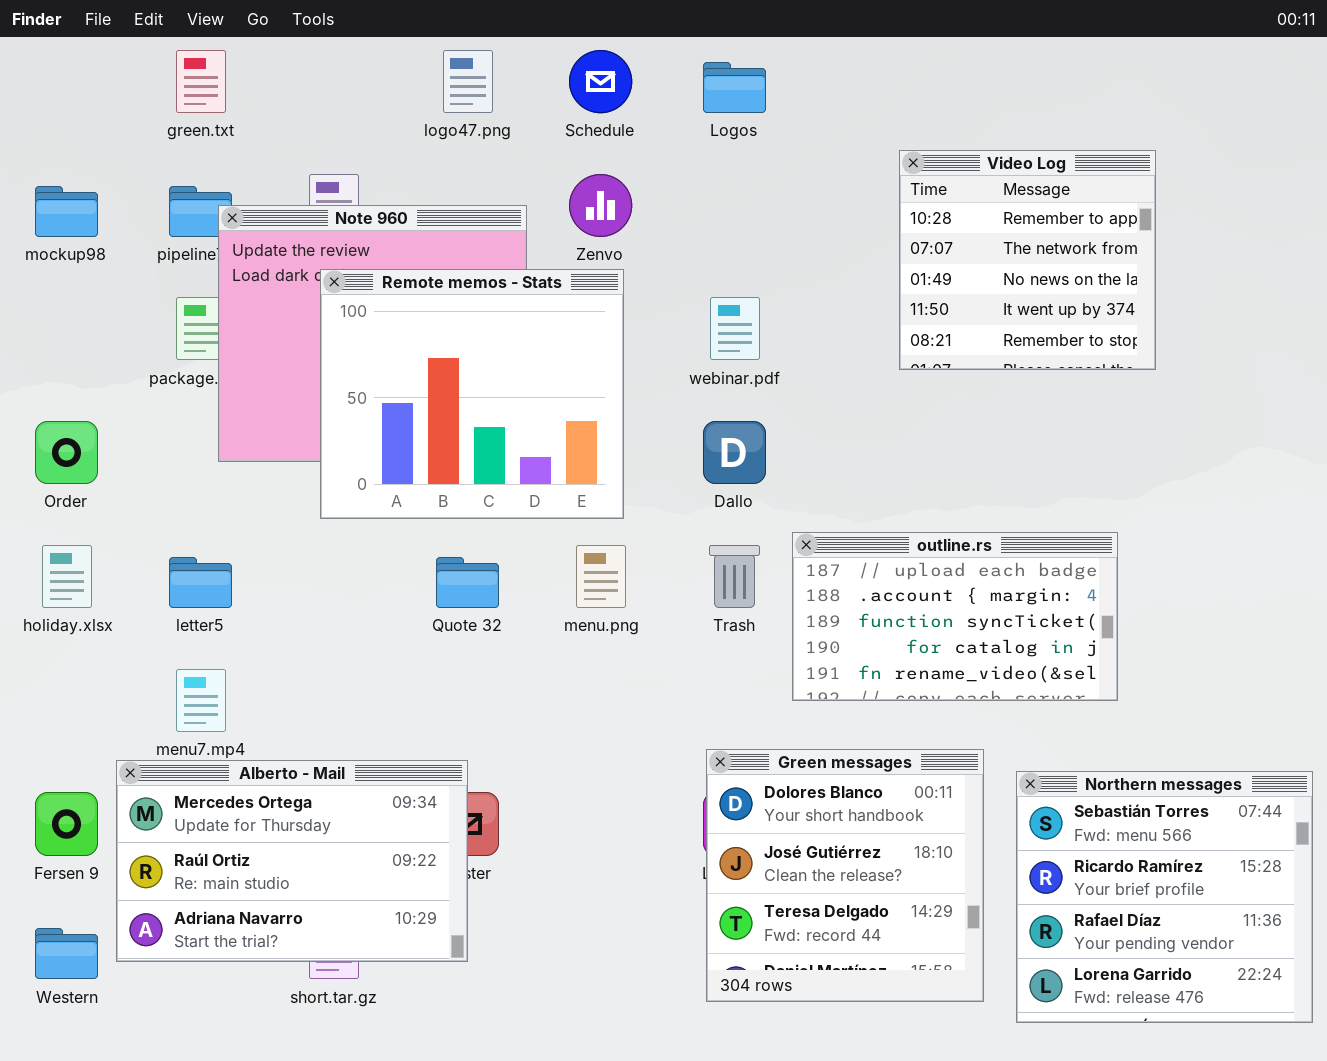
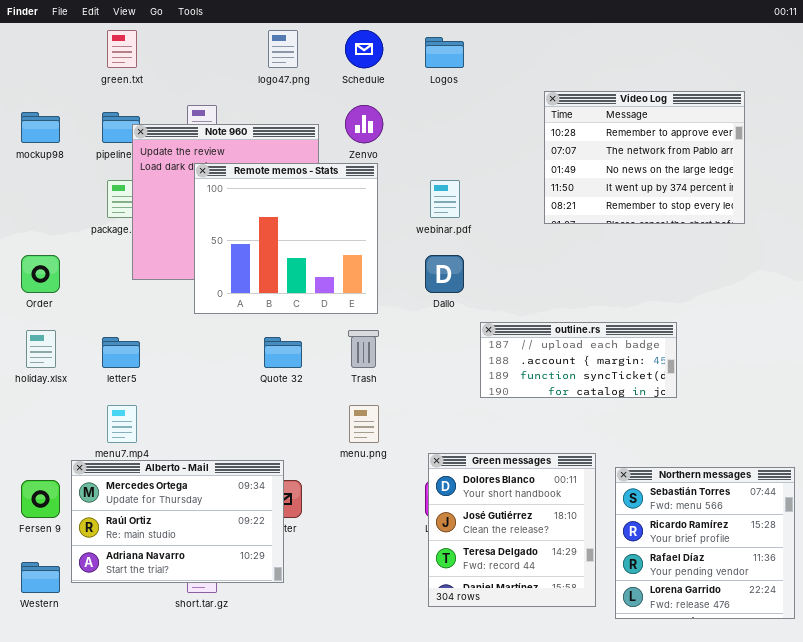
Video Log: [899,150,1156,370] -> [544,91,745,224], resized
outline.rs: [792,532,1118,701] -> [480,322,677,398], resized
menu.png: [576,545,626,608] -> [349,405,379,443], moved
Trash: [709,545,760,608] -> [348,330,379,368], moved

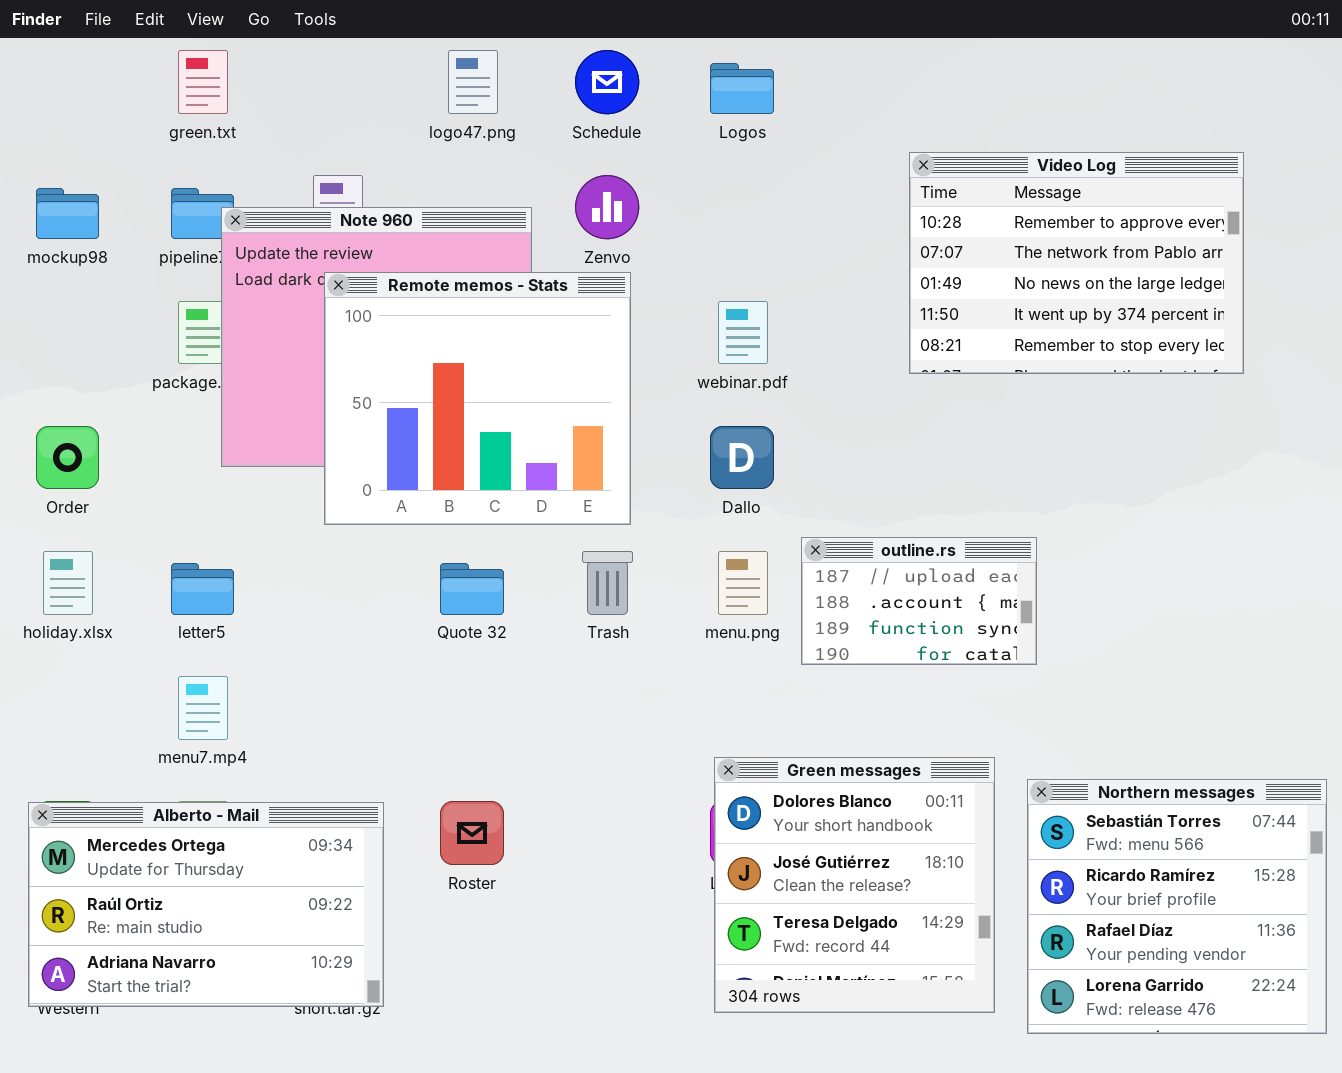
outline.rs: [480,322,677,398] -> [801,537,1037,665], resized
menu.png: [349,405,379,443] -> [718,551,768,615], moved
Alberto - Mail: [71,460,284,583] -> [28,802,384,1007], moved

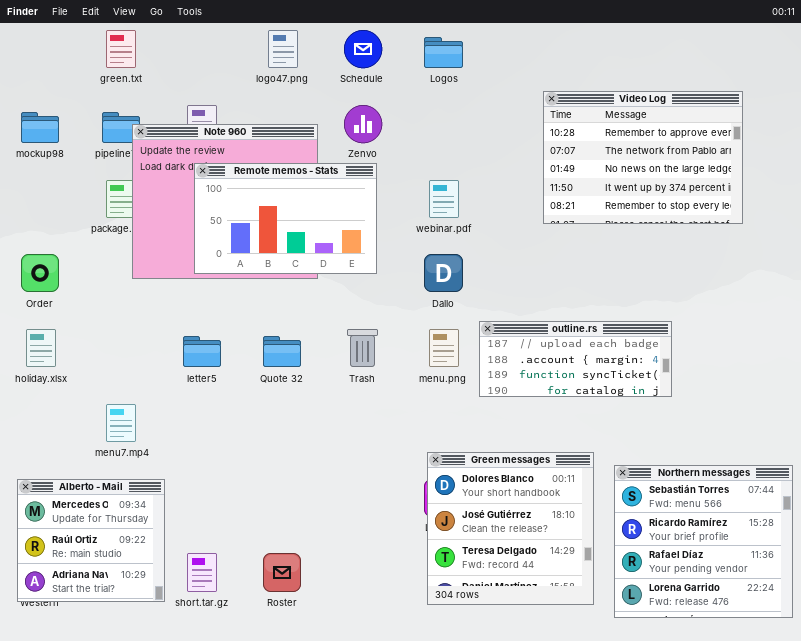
Remote memos - Stats: [324,272,631,525] -> [194,163,377,274], resized
outline.rs: [801,537,1037,665] -> [479,321,672,397], resized
letter5: [171,563,234,615] -> [183,336,221,367], moved
Roster: [440,801,504,865] -> [263,553,301,592], moved
Alberto - Mail: [28,802,384,1007] -> [17,479,165,602], resized

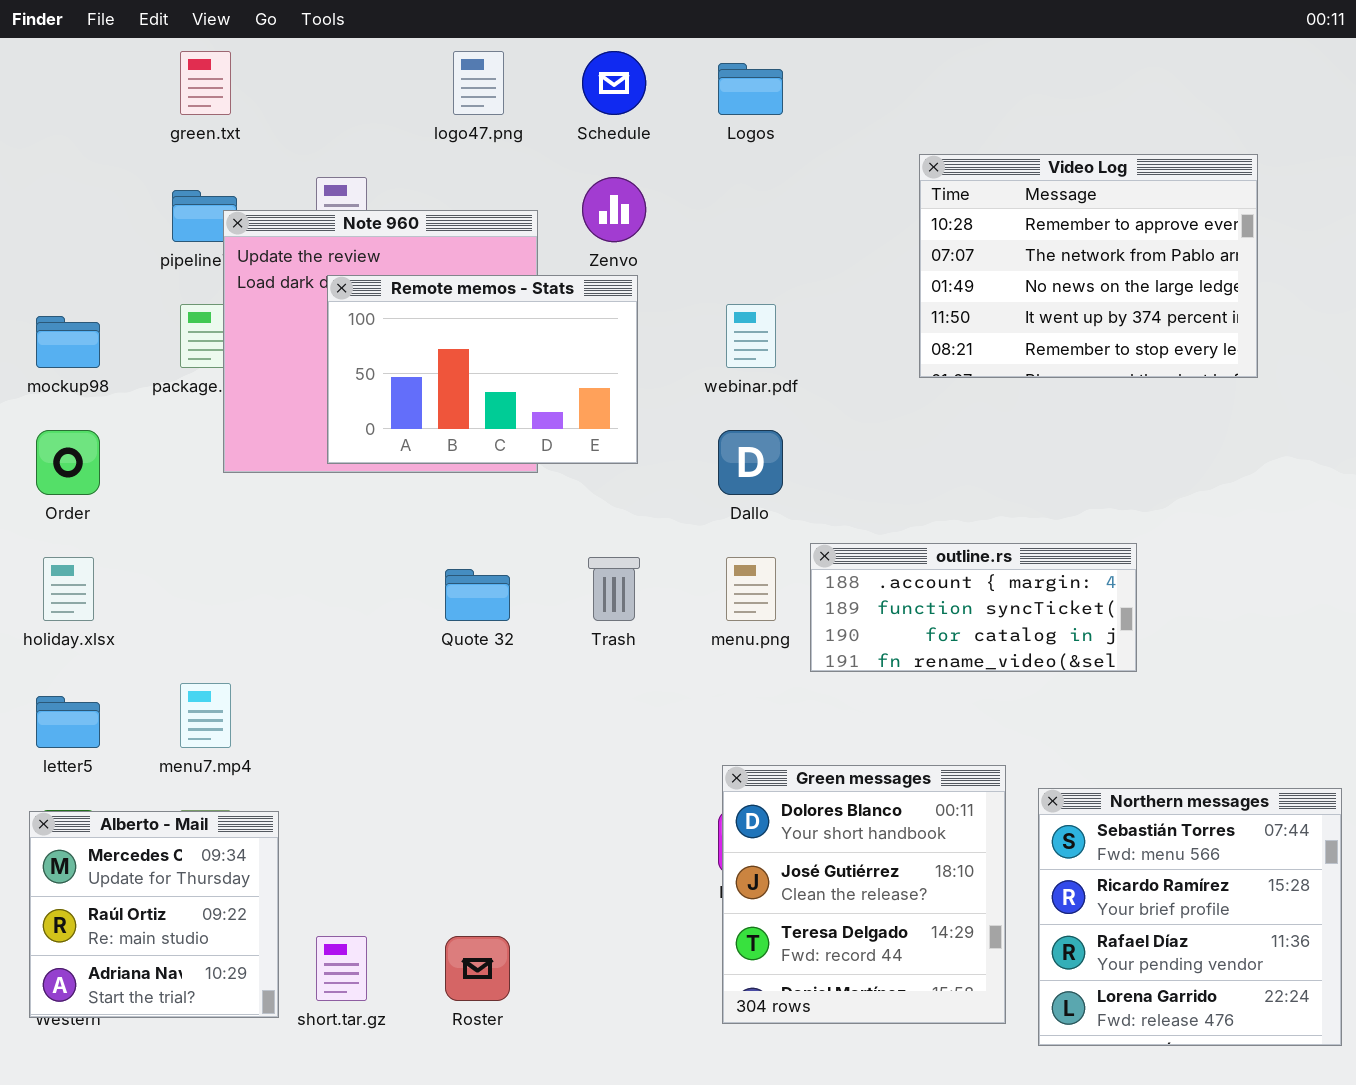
mockup98: [21,112,59,143] -> [36,316,100,368], moved
outline.rs: [479,321,672,397] -> [810,543,1137,672], scrolled down 1 row
letter5: [183,336,221,367] -> [36,696,100,748], moved

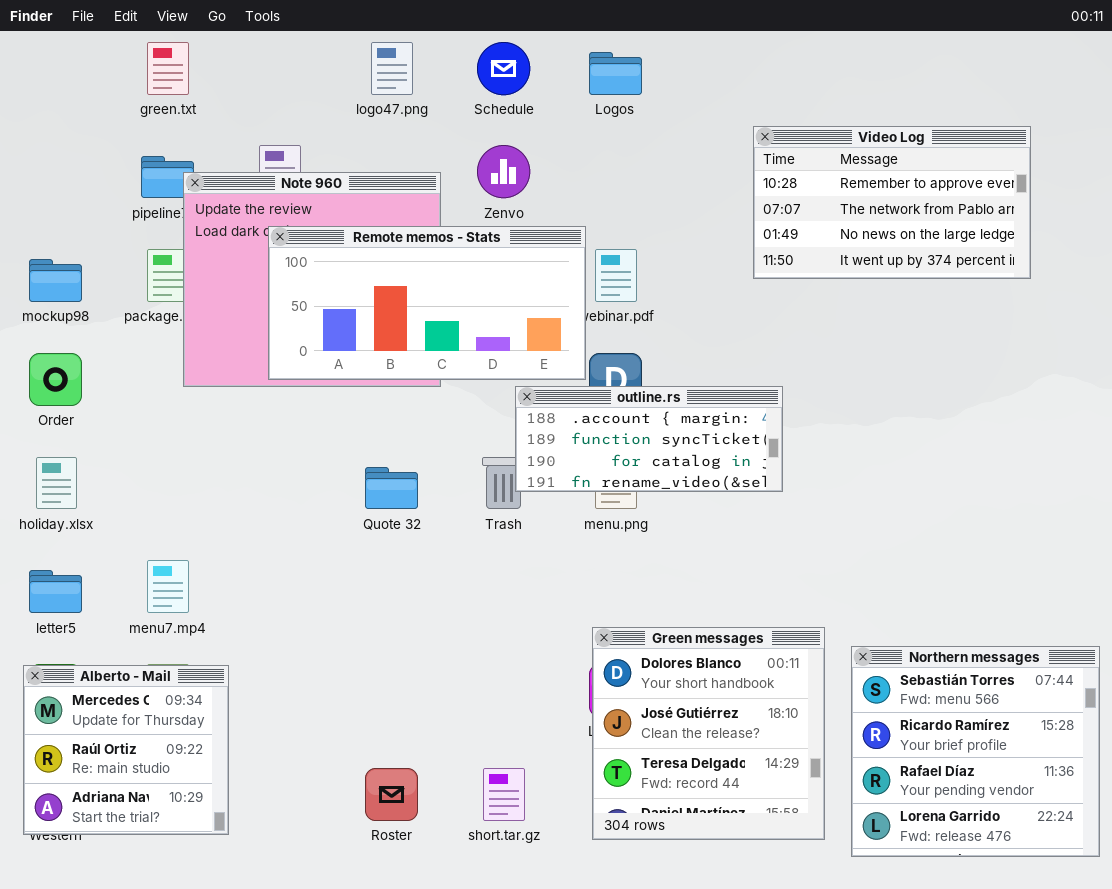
Video Log: [919,154,1258,378] -> [753,126,1031,279], resized
Remote memos - Stats: [327,275,638,464] -> [268,226,586,380], resized
outline.rs: [810,543,1137,672] -> [515,386,783,492], moved
short.tar.gz: [316,936,367,1001] -> [483,768,525,821], moved

